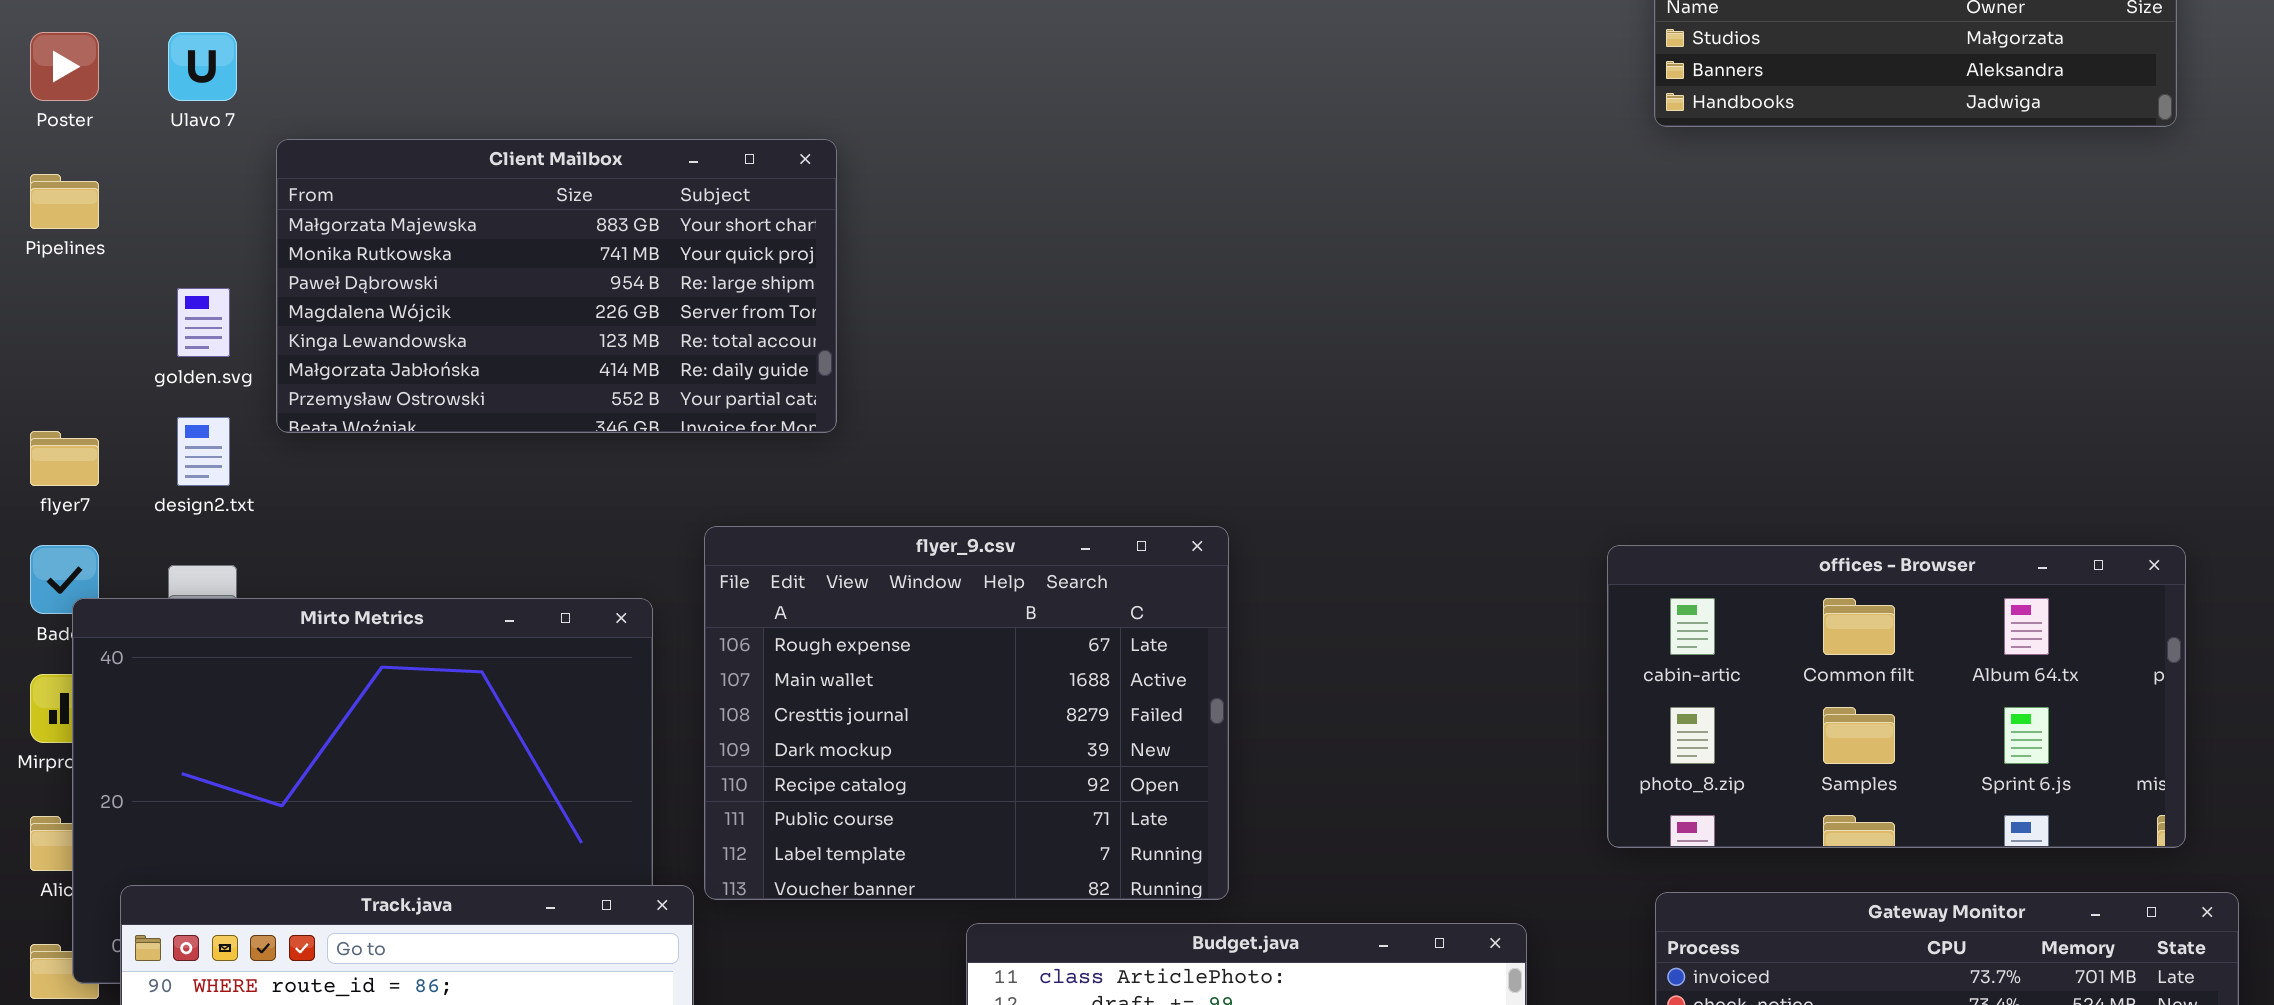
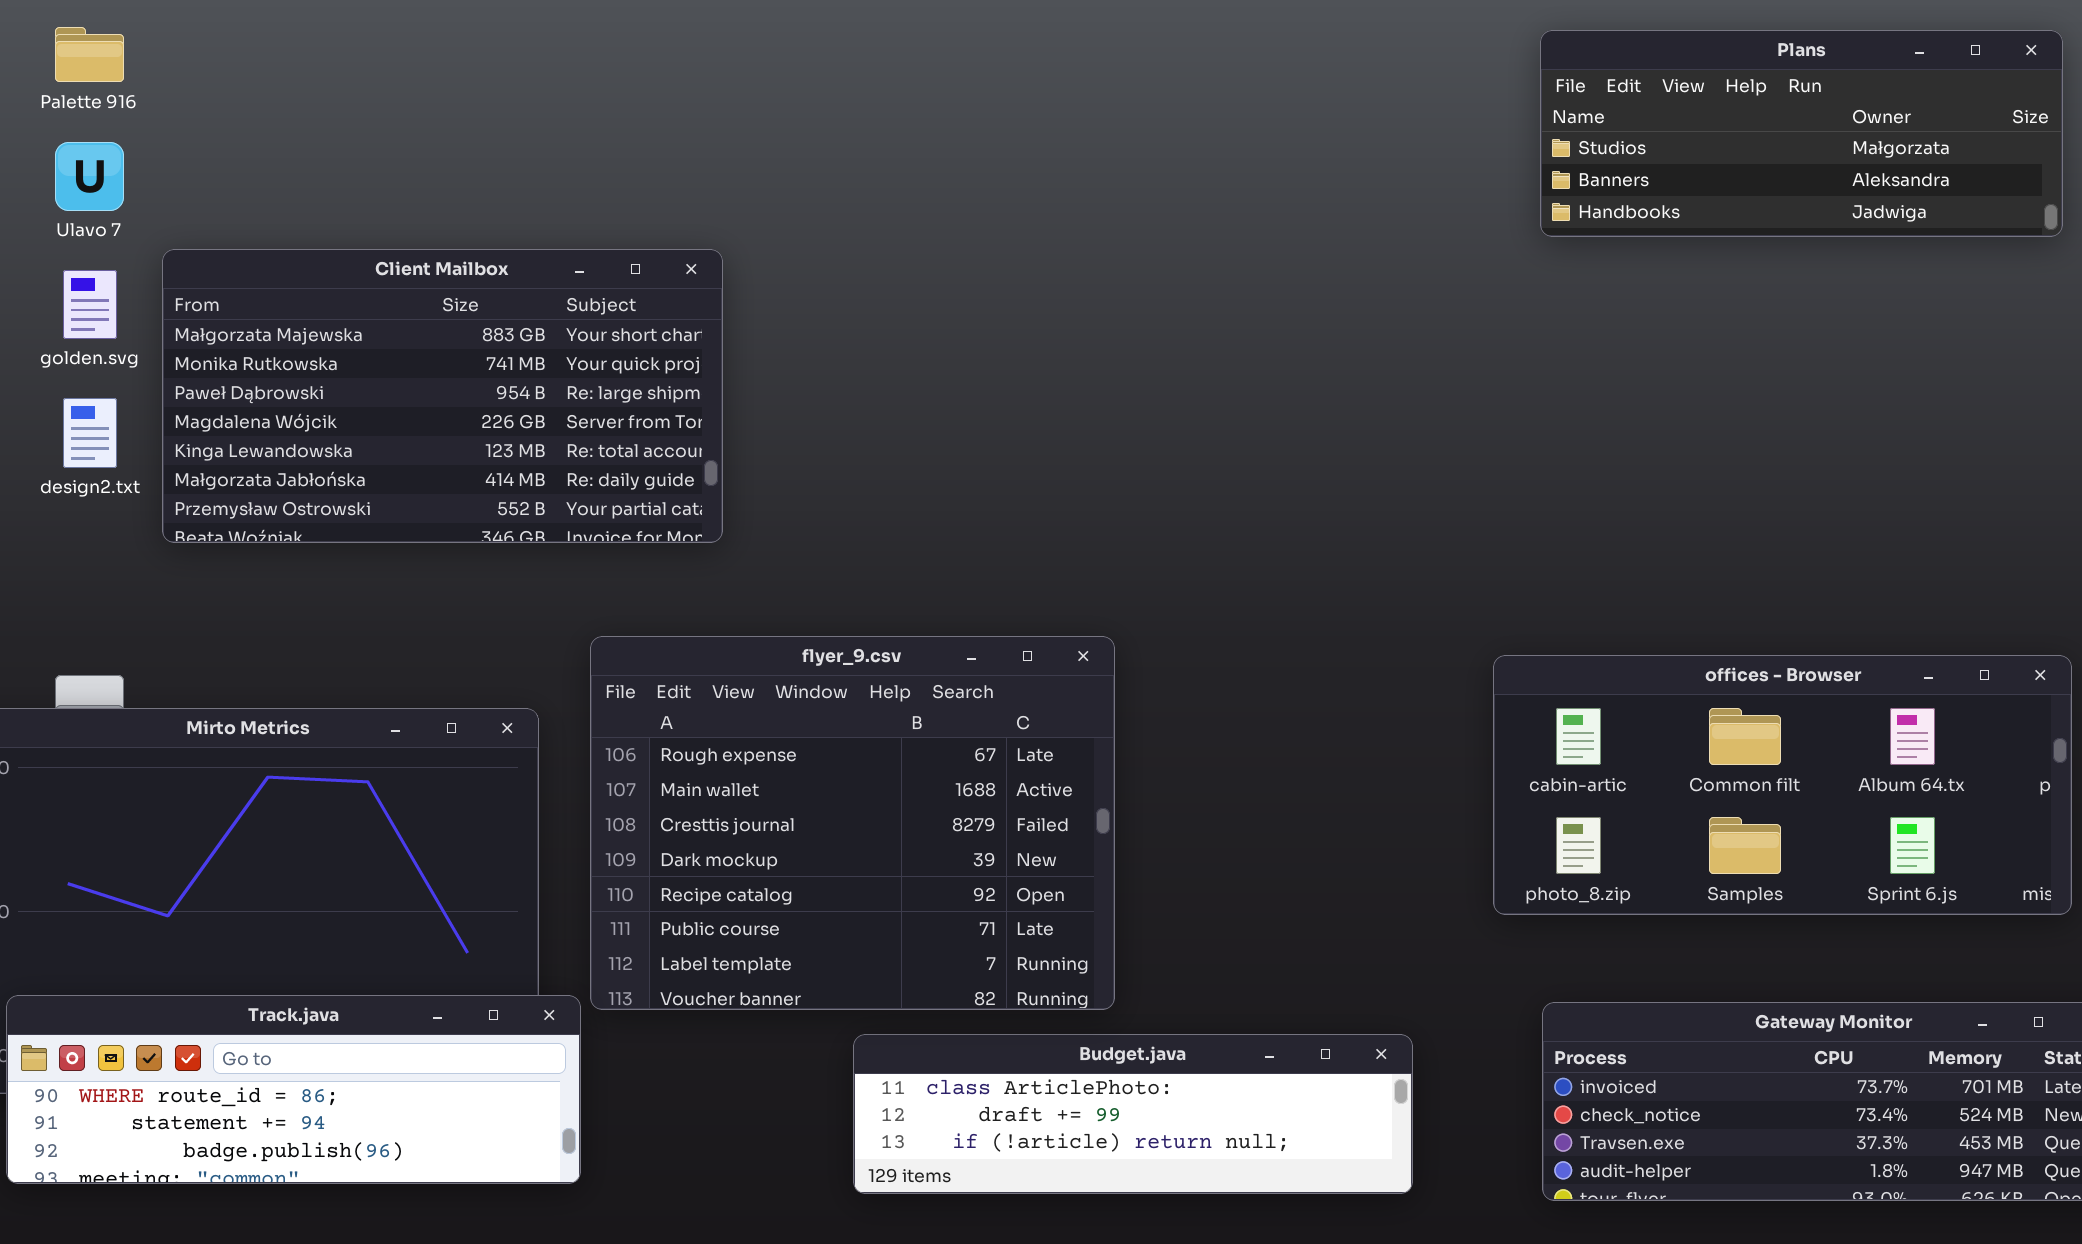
golden.svg: [177,288,230,357] -> [63,270,117,339], moved
design2.txt: [177,417,230,486] -> [63,398,117,468], moved
offices - Browser: [1607,545,2186,848] -> [1493,655,2072,915], resized

